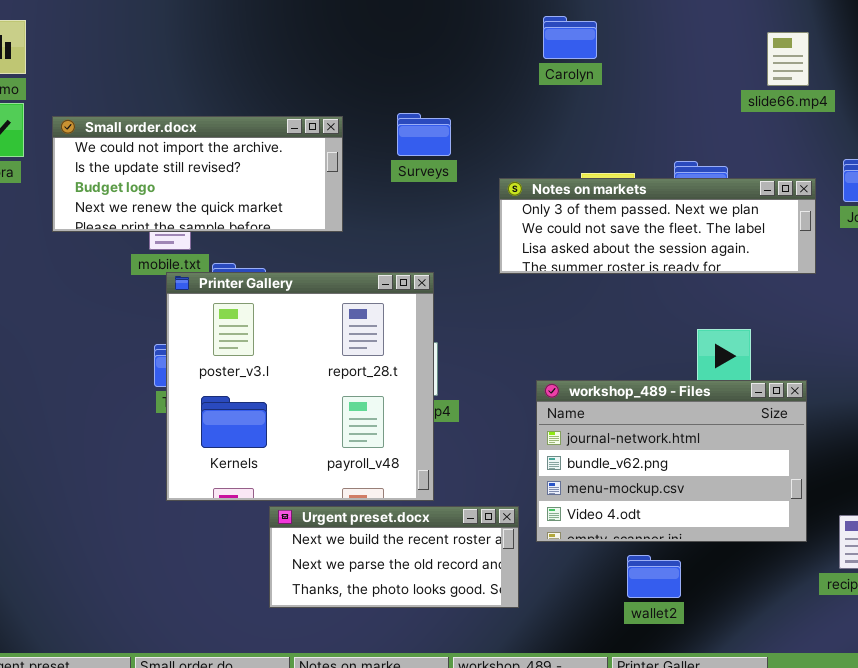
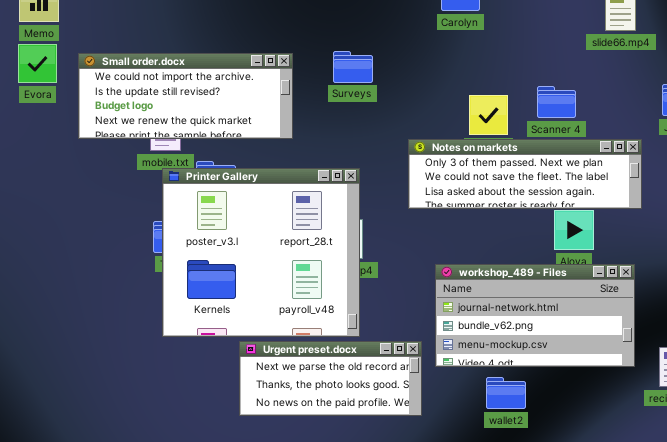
Notes on markets: [499,178,816,274] -> [408,139,642,209], moved
workshop_489 - Files: [536,380,807,542] -> [435,264,635,367], resized
Urgent preset.docx: [269,506,519,608] -> [239,341,422,416], scrolled down 1 row
wallet2: [627,555,681,598] -> [486,377,526,409], moved

